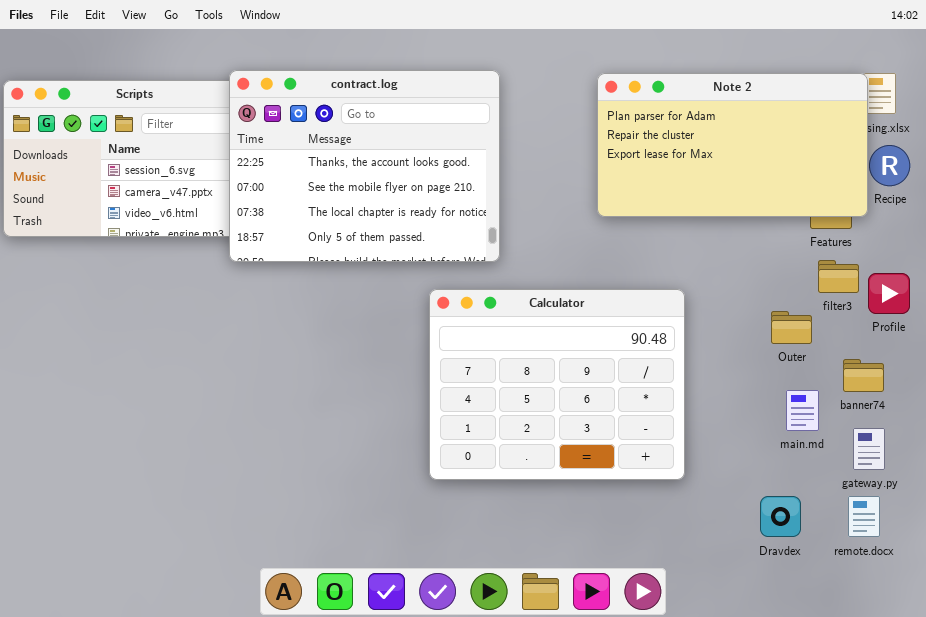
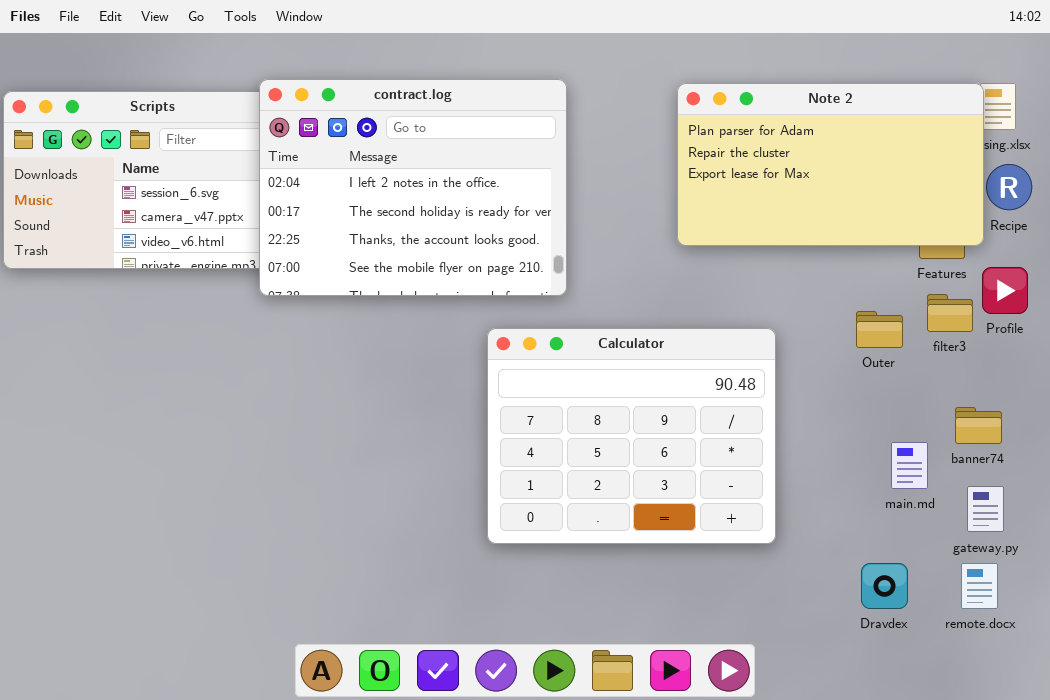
contract.log: [229,70,500,262] -> [259,79,567,296], scrolled up 2 rows
Profile: [868,273,910,314] -> [982,267,1028,314], moved
Outer: [771,311,812,344] -> [856,311,903,348], moved

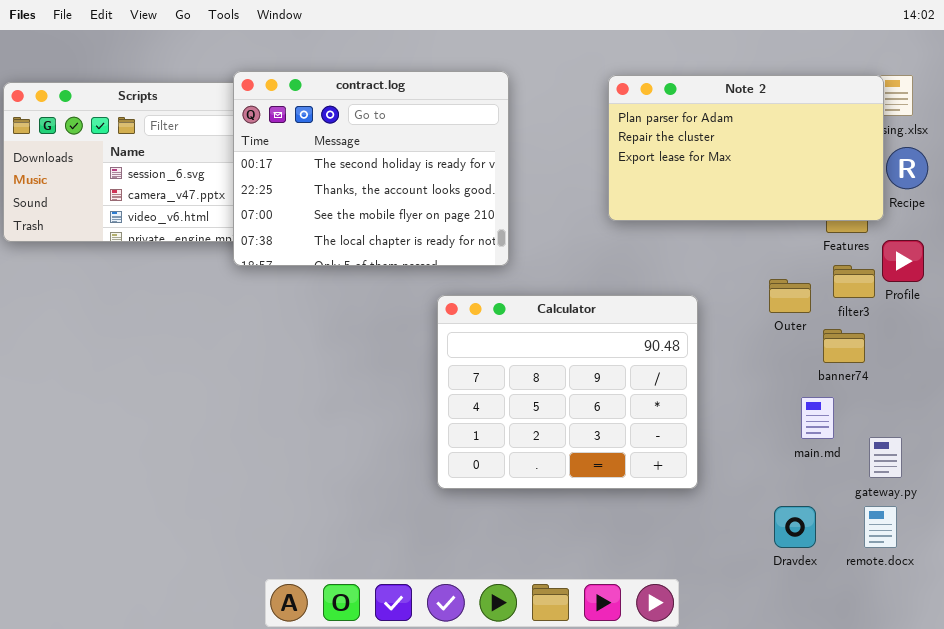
contract.log: [259,79,567,296] -> [233,71,509,266], scrolled down 1 row
banner74: [955,407,1002,444] -> [823,329,865,363], moved

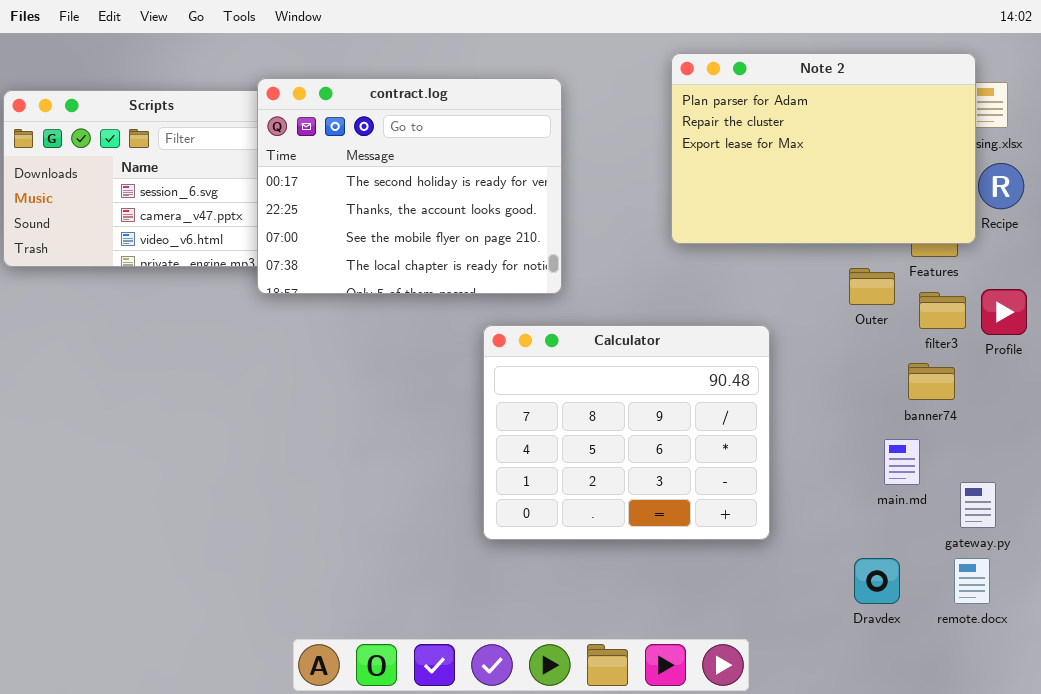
Note 2: [608,75,884,221] -> [671,53,976,244], resized
Profile: [882,240,924,282] -> [981,289,1027,335], moved
Outer: [769,279,811,313] -> [849,268,895,305], moved

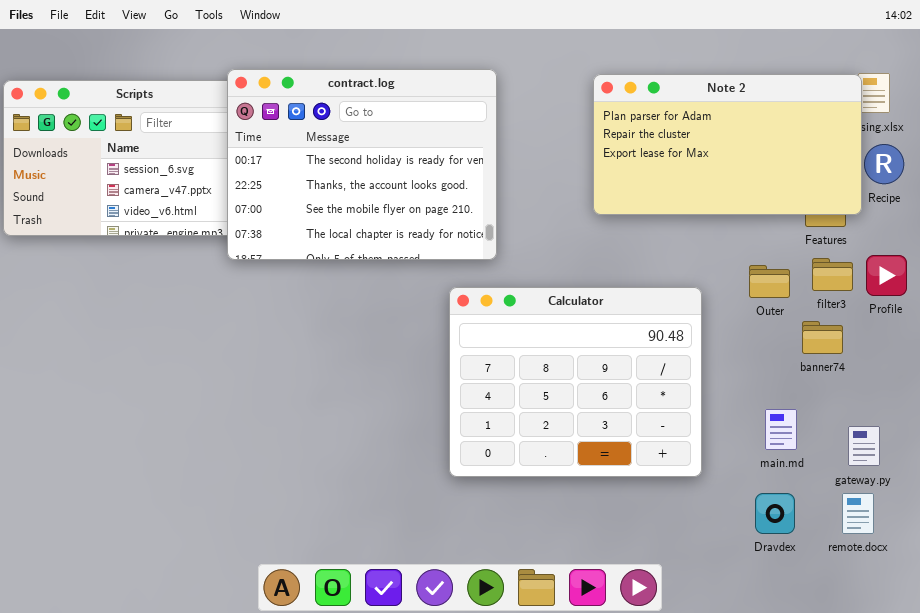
Note 2: [671,53,976,244] -> [593,74,862,215], resized
Outer: [849,268,895,305] -> [749,265,790,298], moved
Calculator: [483,325,770,540] -> [449,287,702,477], moved
main.md: [884,439,920,485] -> [765,409,797,450], moved

